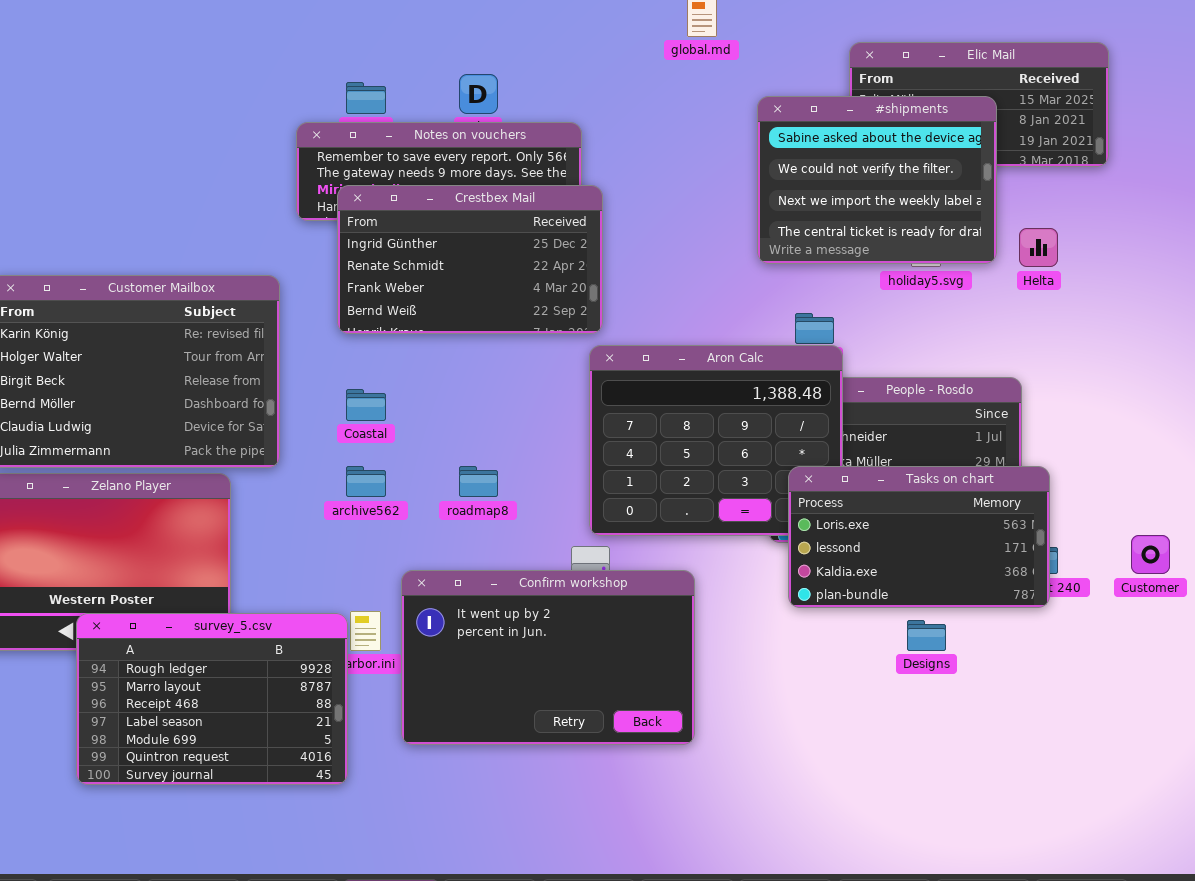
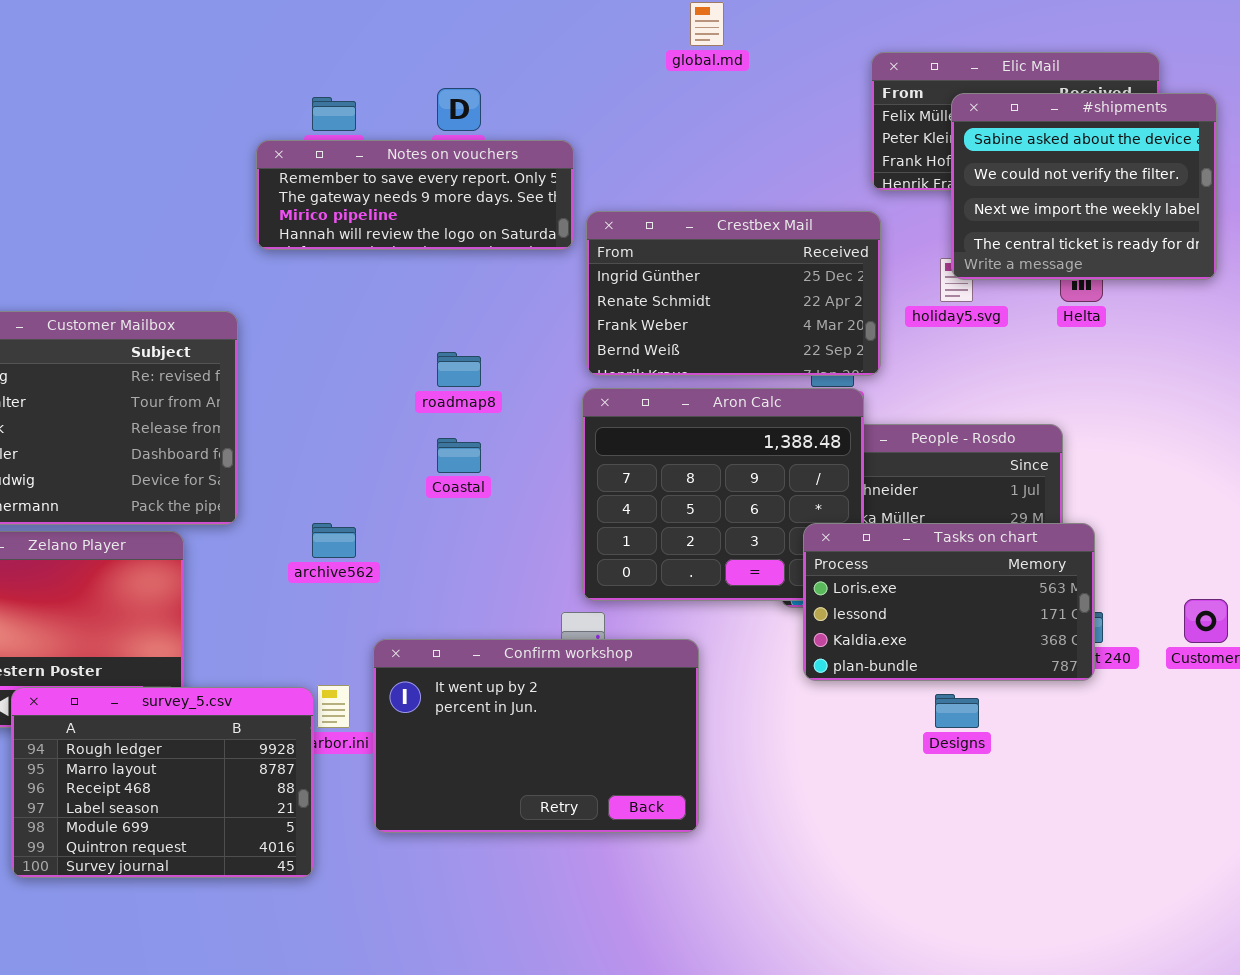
#shipments: [757,96,997,264] -> [951,93,1217,280], moved
Crestbex Mail: [337,185,603,334] -> [586,211,881,376], moved
Coastal: [346,389,386,421] -> [437,438,481,473], moved
roadmap8: [459,466,498,497] -> [437,352,481,387], moved

